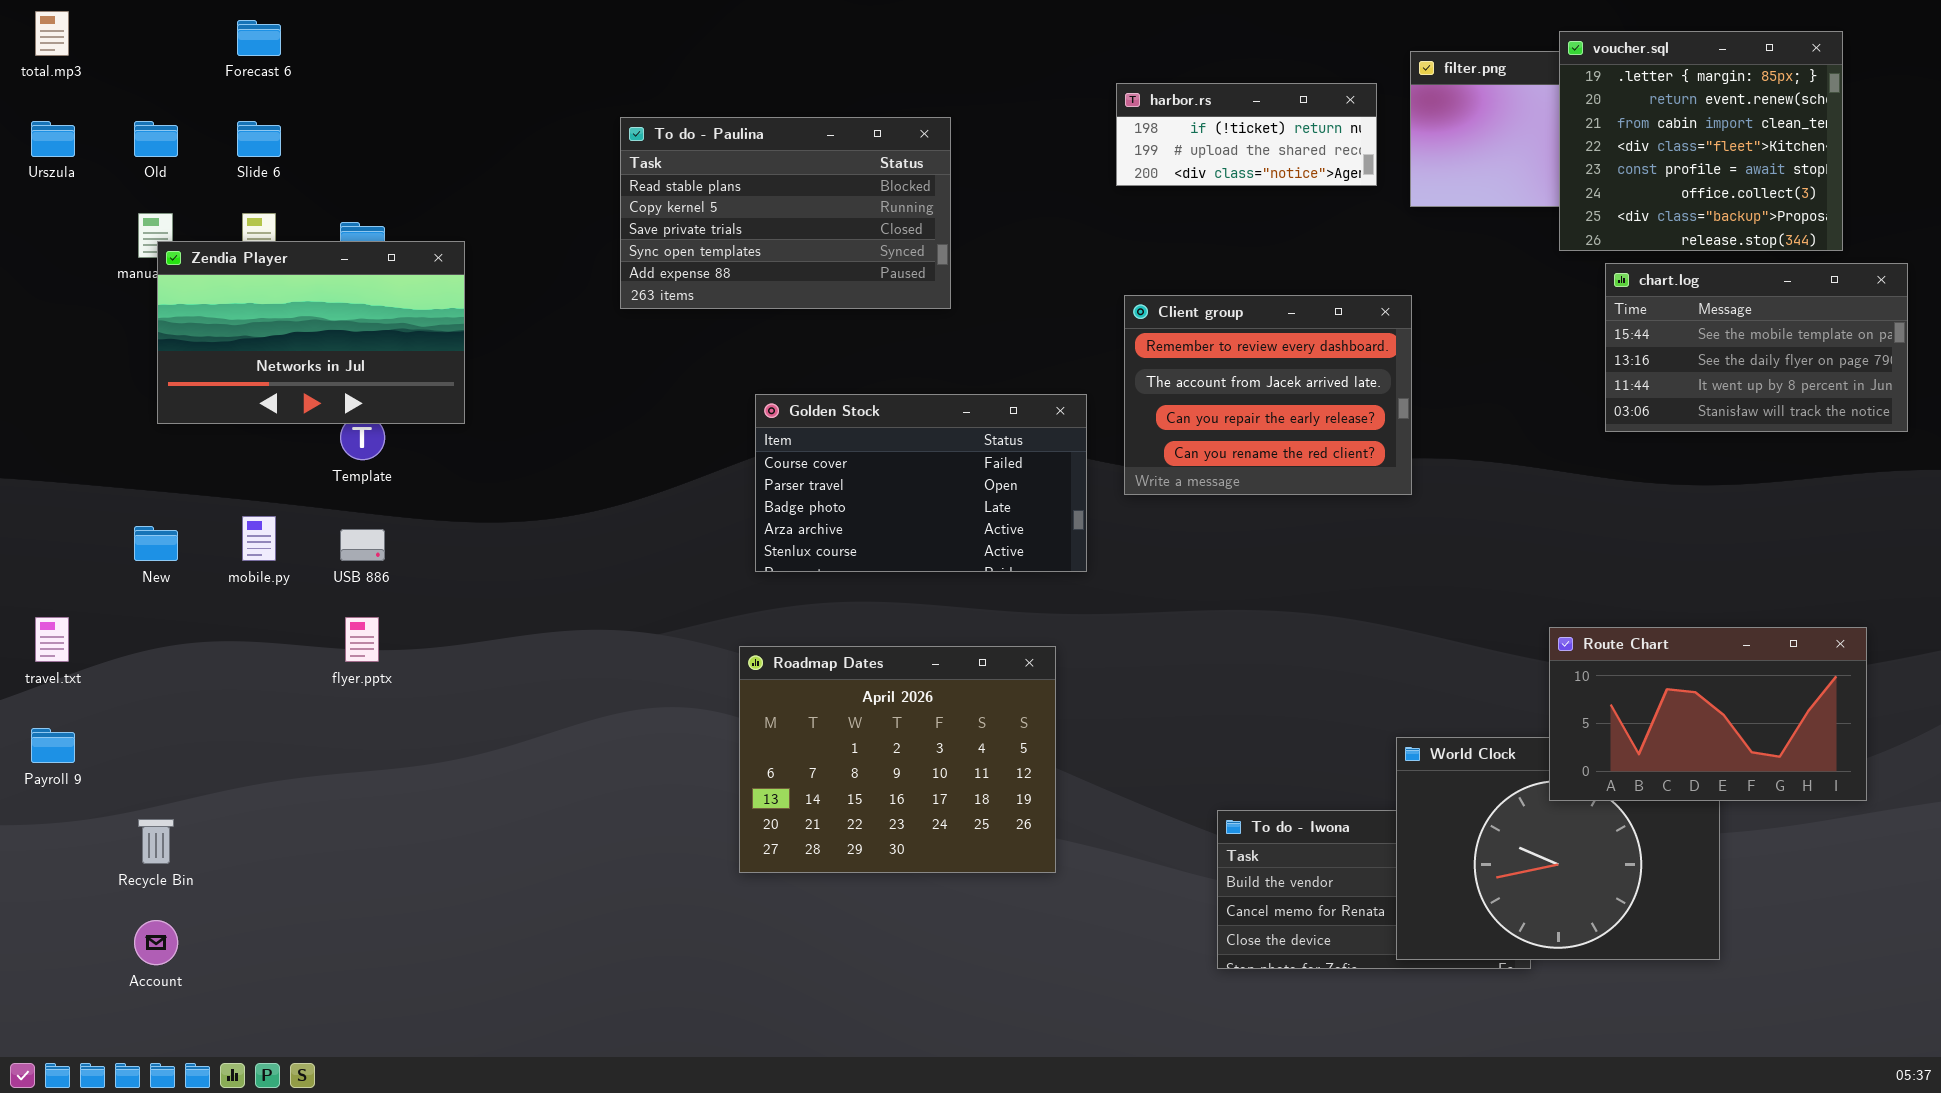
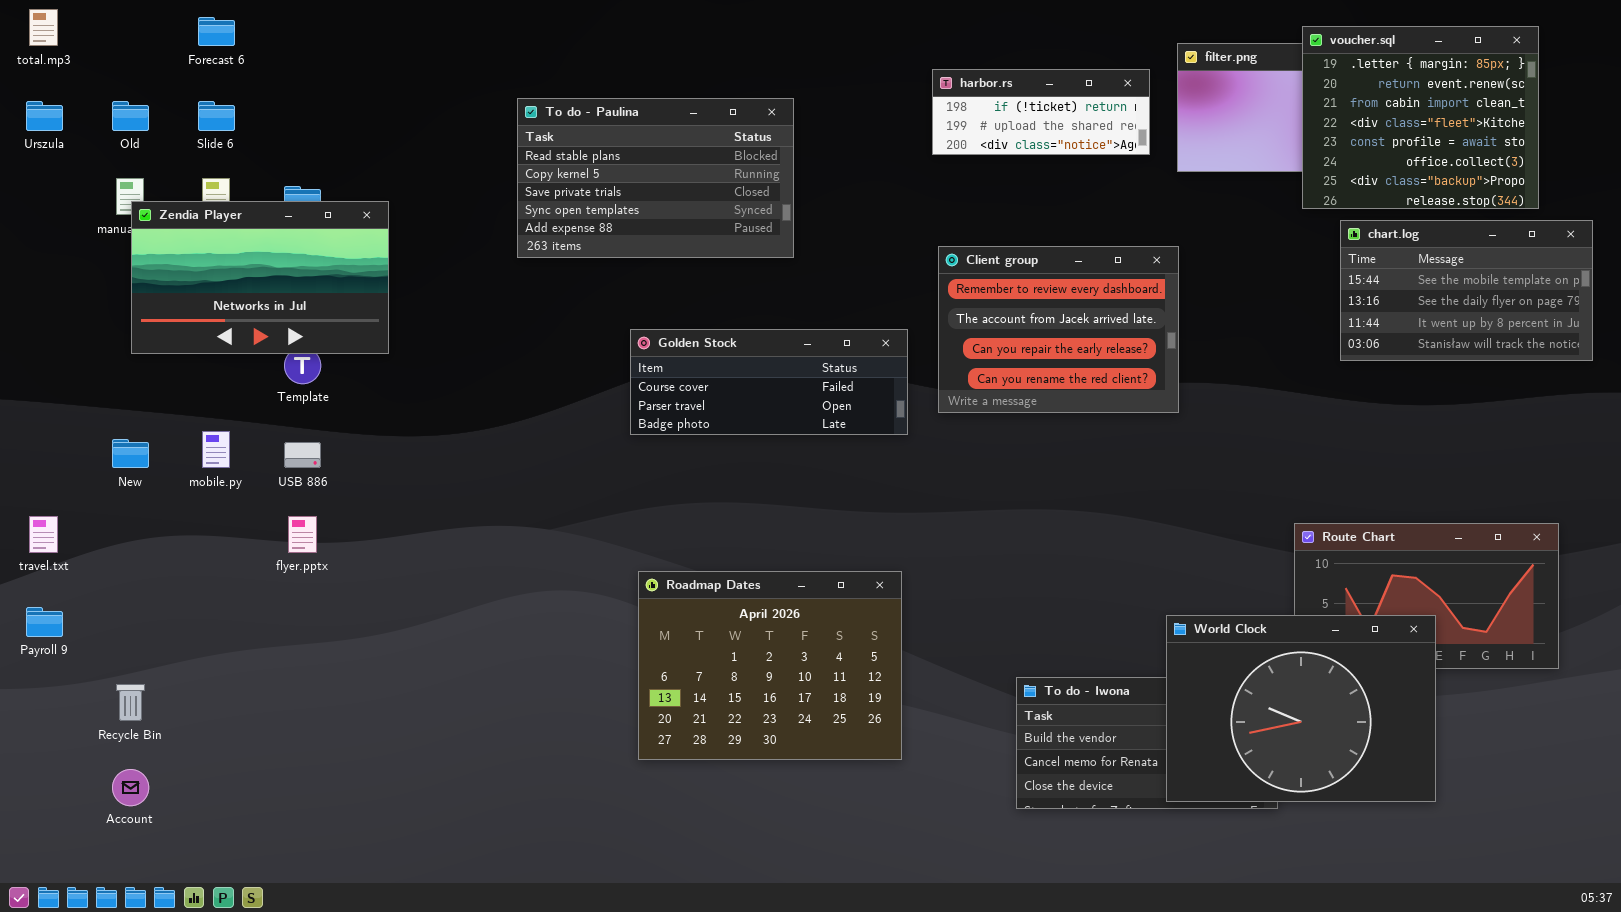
Golden Stock: [755,394,1087,572] -> [630,329,908,435], resized
Roadmap Dates: [739,646,1056,873] -> [638,571,902,760], moved
World Clock: [1396,737,1720,960] -> [1166,615,1436,802], raised

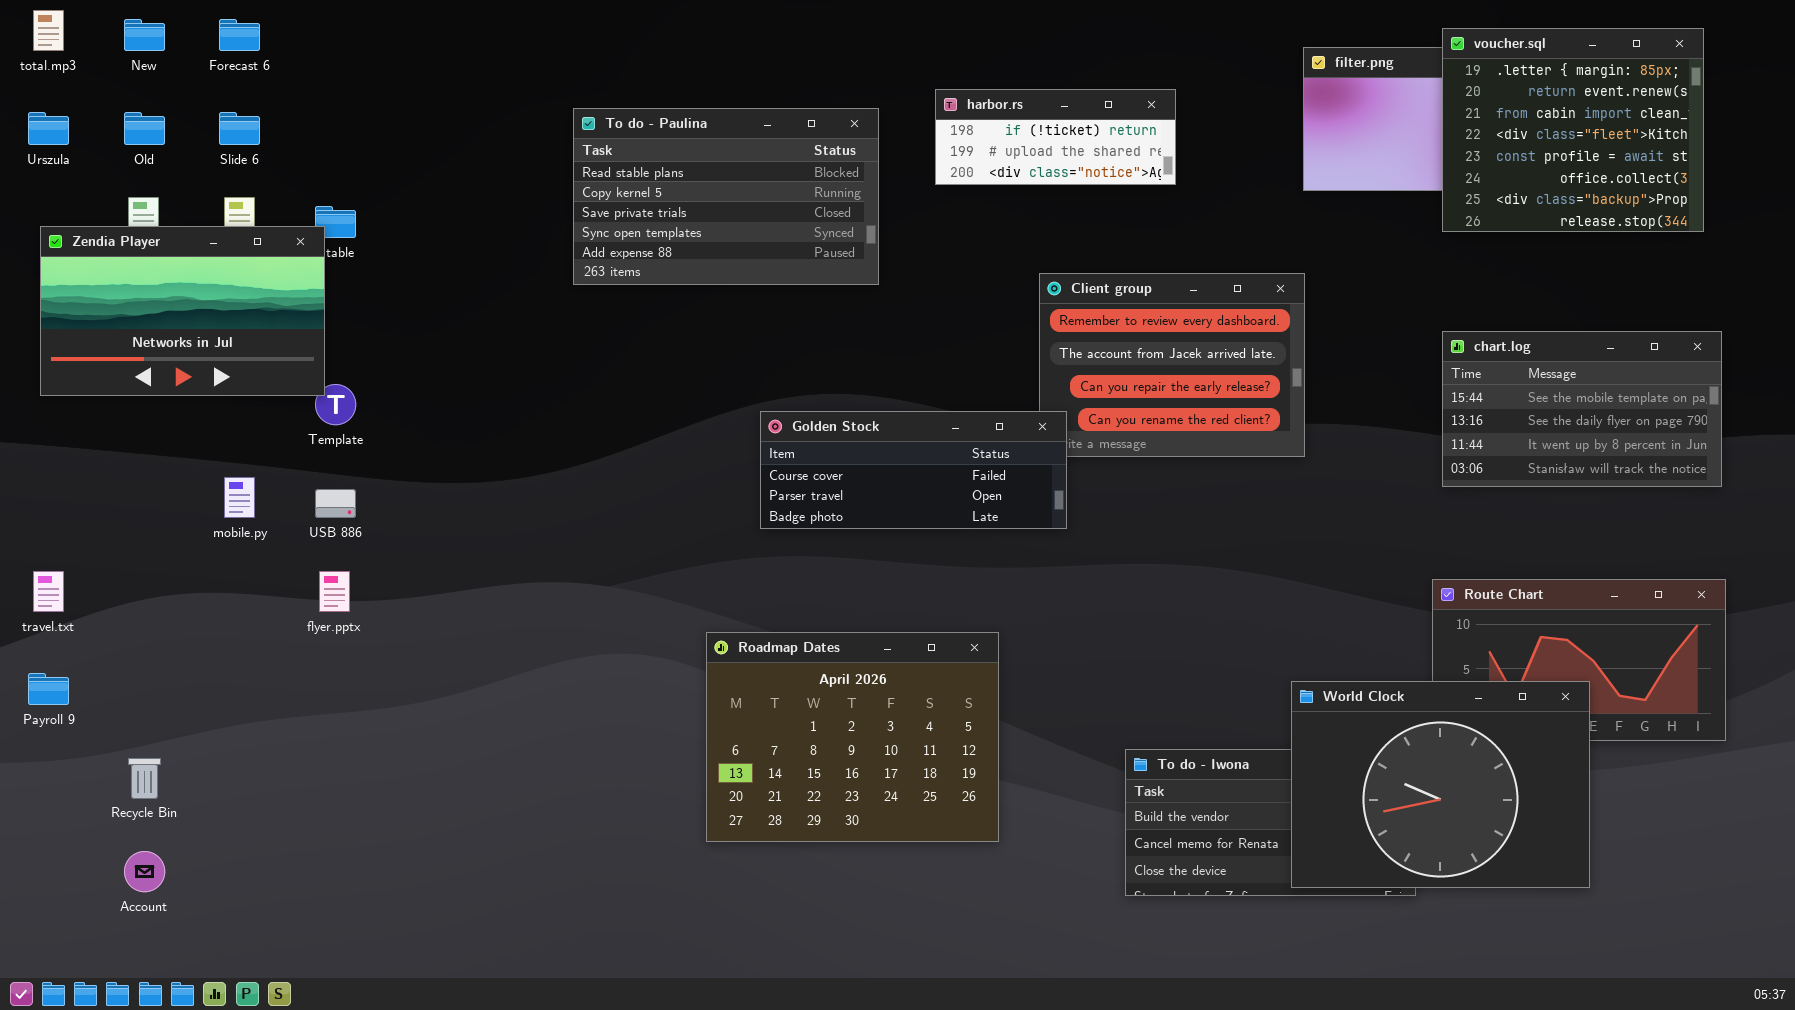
harbor.rs: [932,69,1150,155] -> [935,89,1176,185], moved
Zendia Player: [131,201,389,354] -> [40,226,325,396], moved
chart.log: [1340,220,1593,361] -> [1442,331,1722,487], moved
Golden Stock: [630,329,908,435] -> [760,411,1067,529], moved
New: [112,439,149,468] -> [124,19,165,51], moved

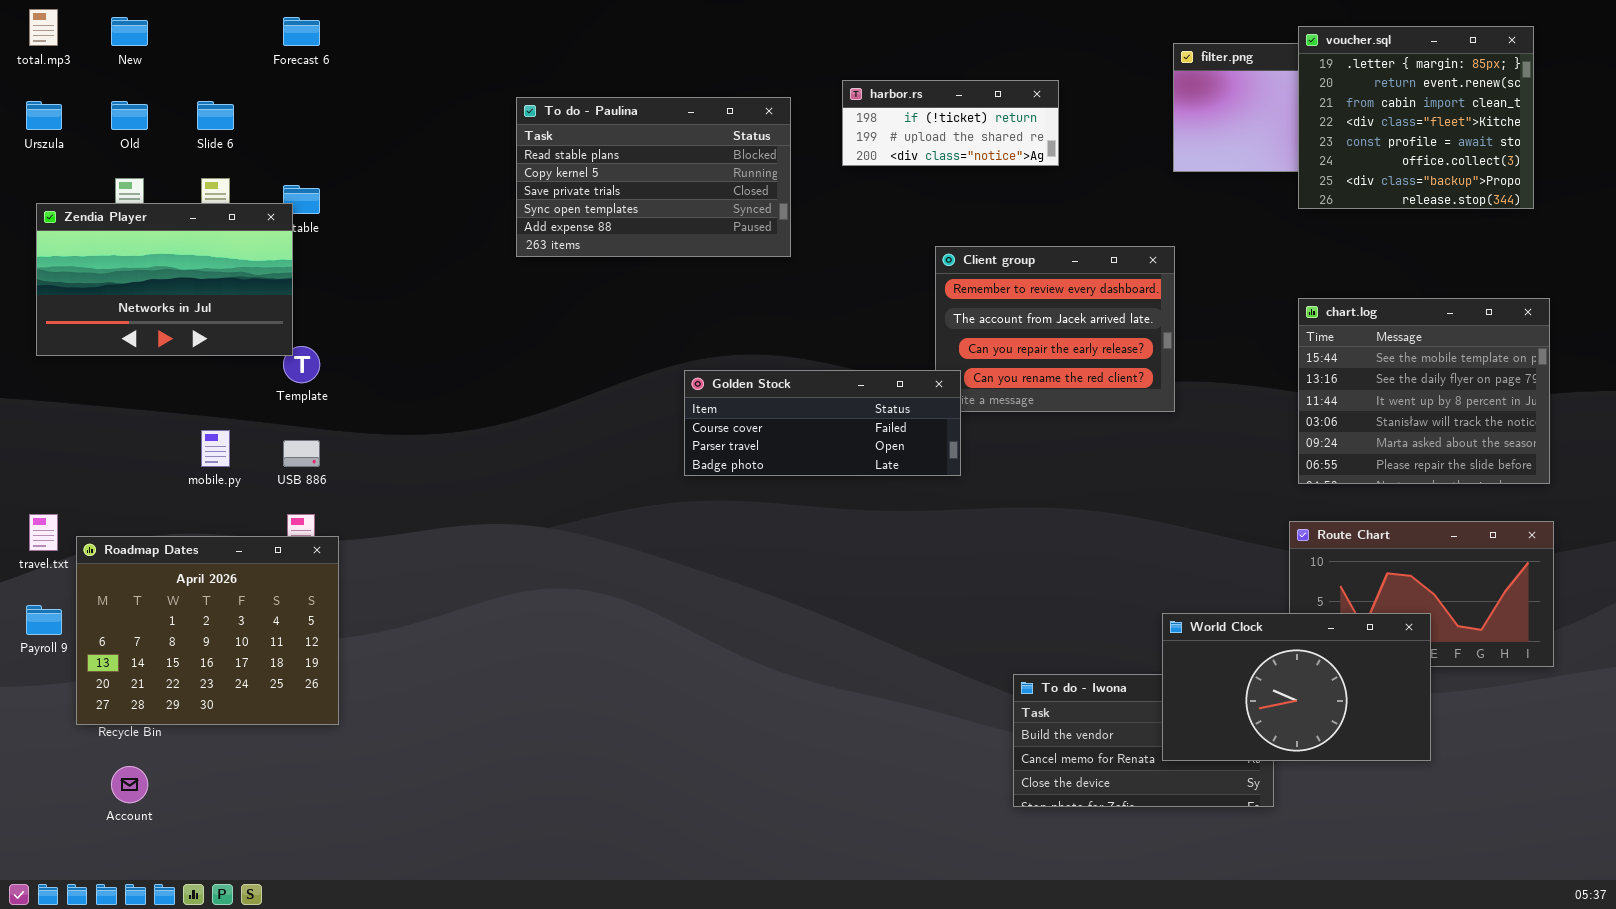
Forecast 6: [219,19,260,51] -> [283,17,320,46], moved
chart.log: [1442,331,1722,487] -> [1298,298,1550,484], resized
Roadmap Dates: [706,632,999,842] -> [76,536,339,725], moved
World Clock: [1291,681,1590,888] -> [1162,613,1431,761], resized

